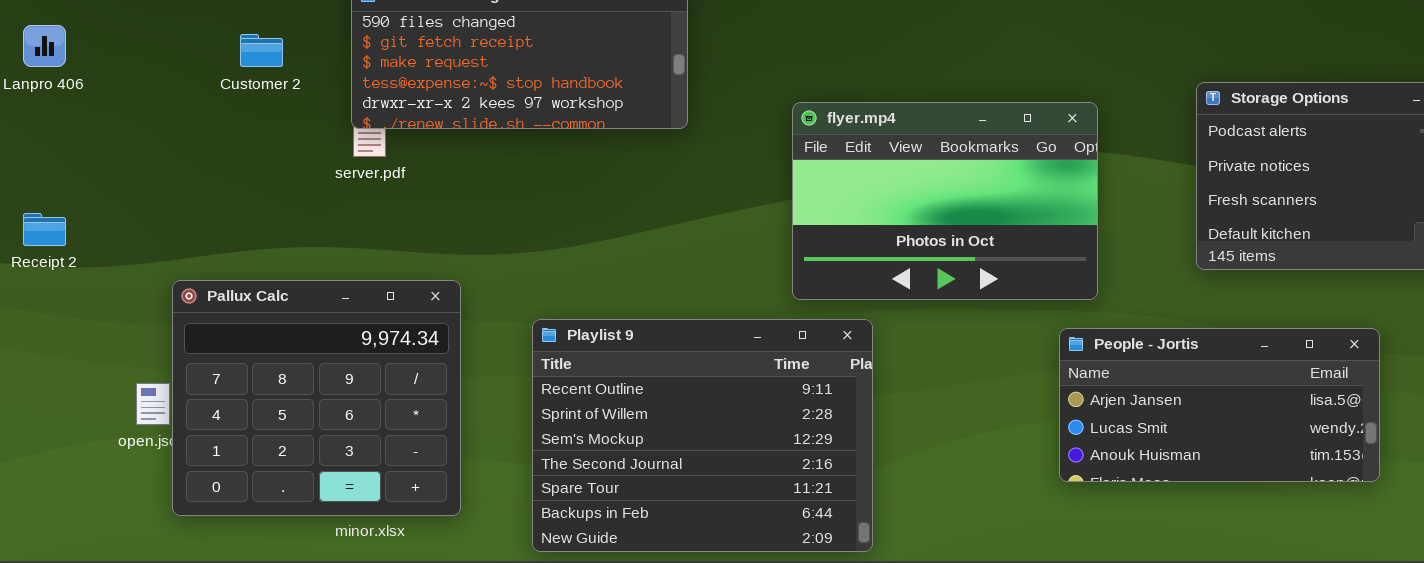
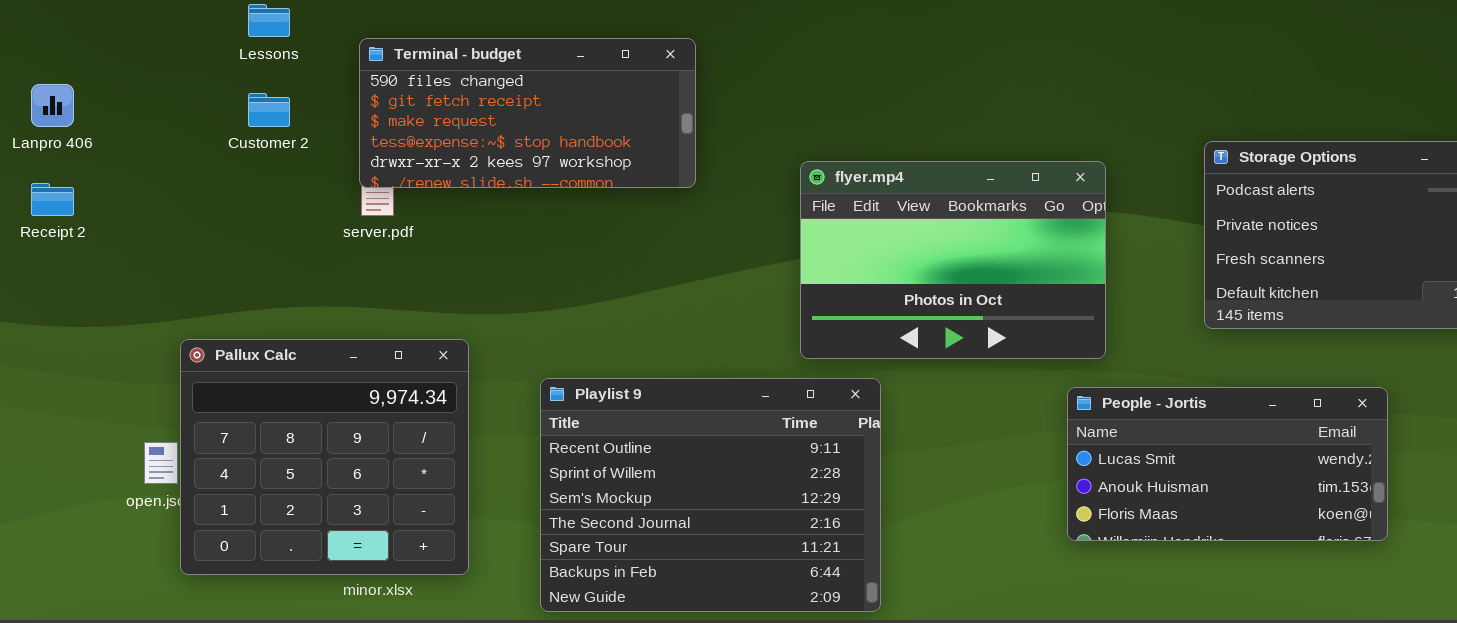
Receipt 2: [23,213,66,246] -> [31,183,74,216], moved
People - Jortis: [1059,328,1380,482] -> [1067,387,1388,541], scrolled down 1 row

